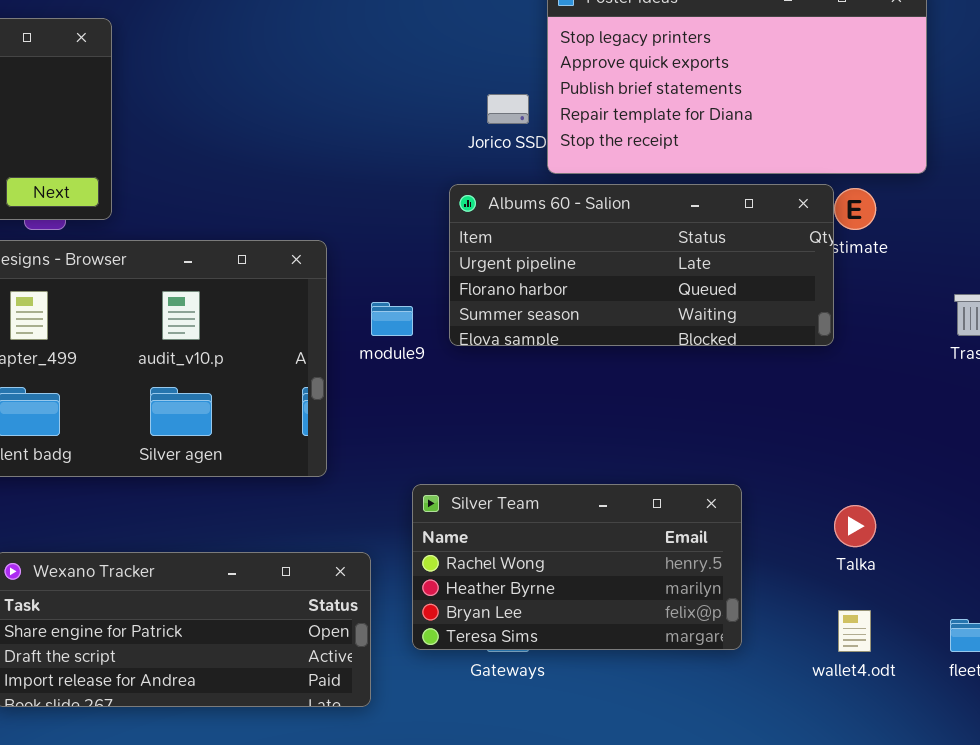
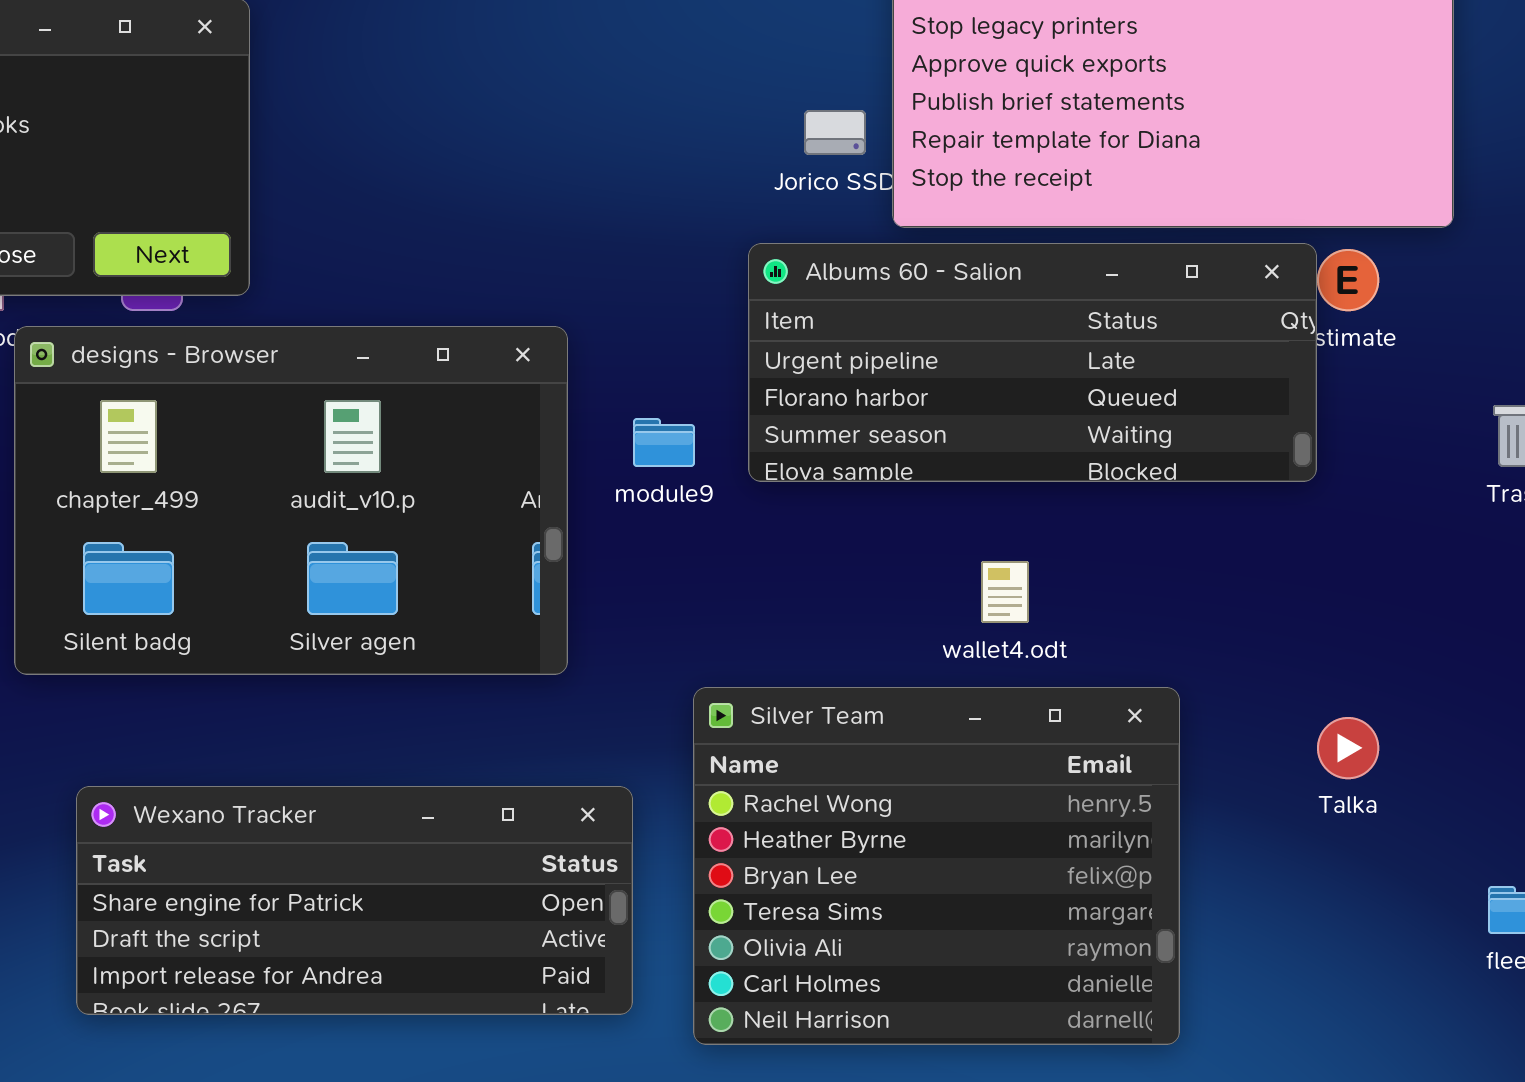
Silver Team: [412,484,742,650] -> [693,687,1180,1045], resized
wallet4.odt: [838,610,871,652] -> [981,561,1029,623], moved

